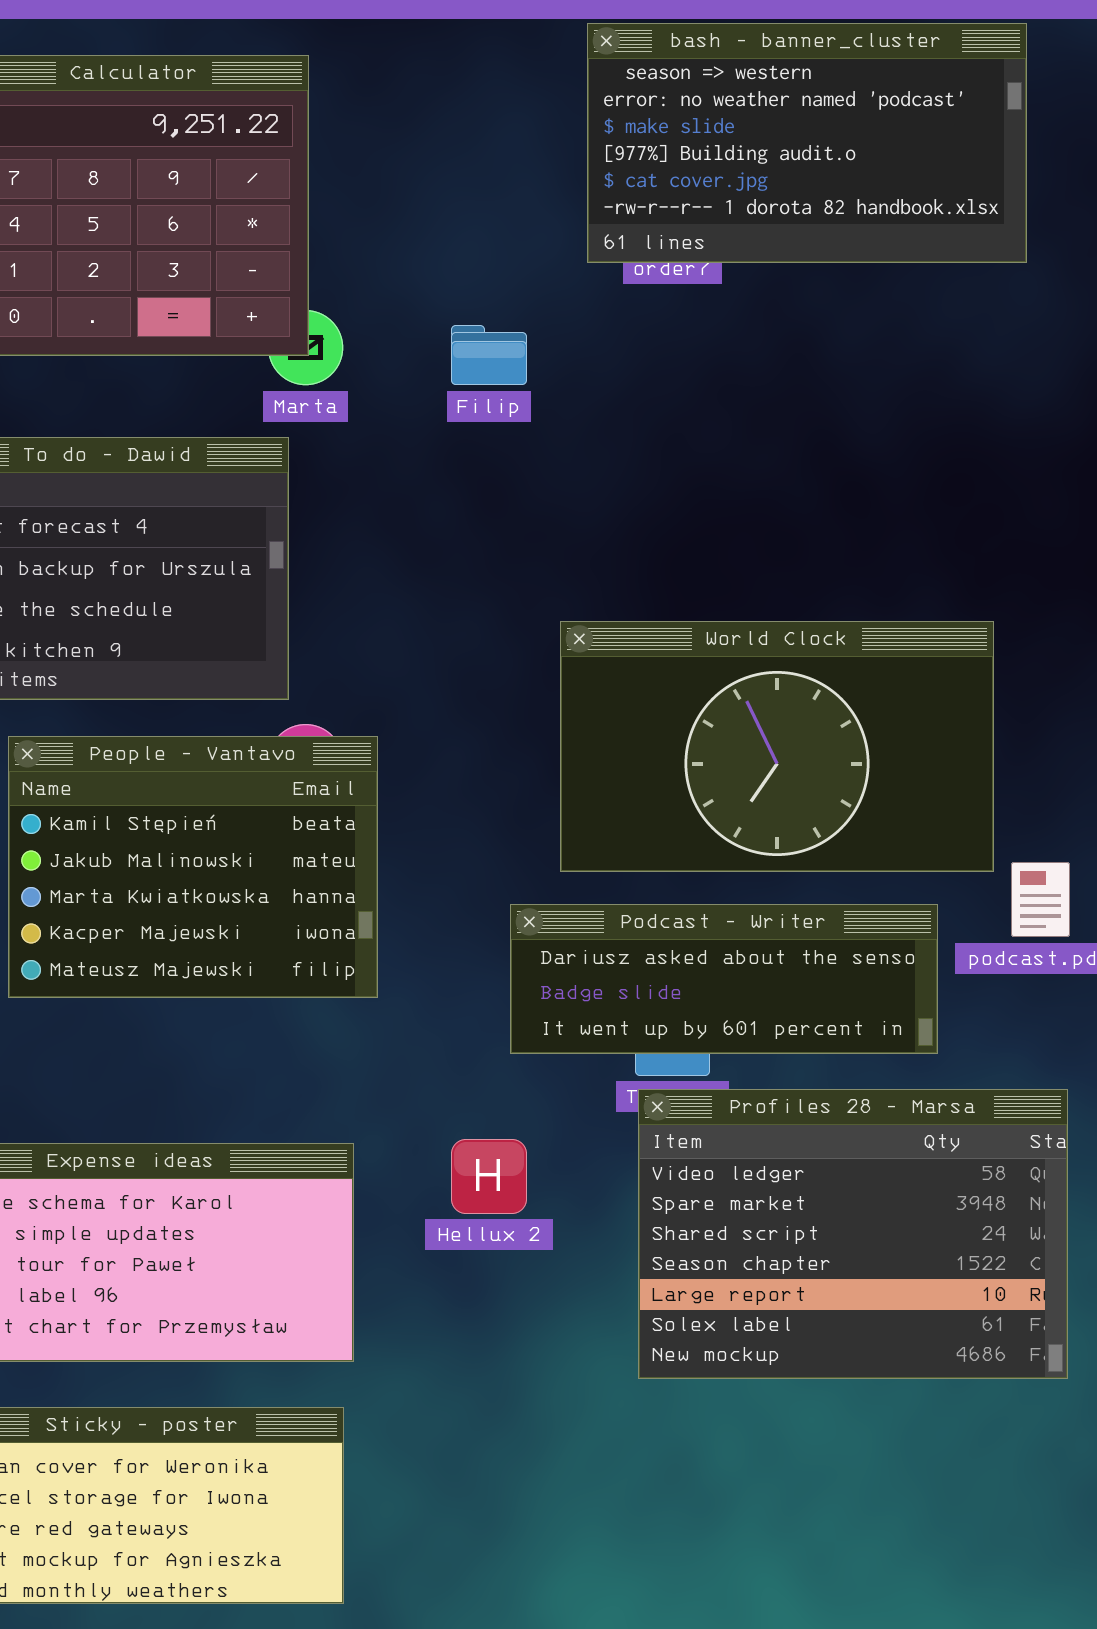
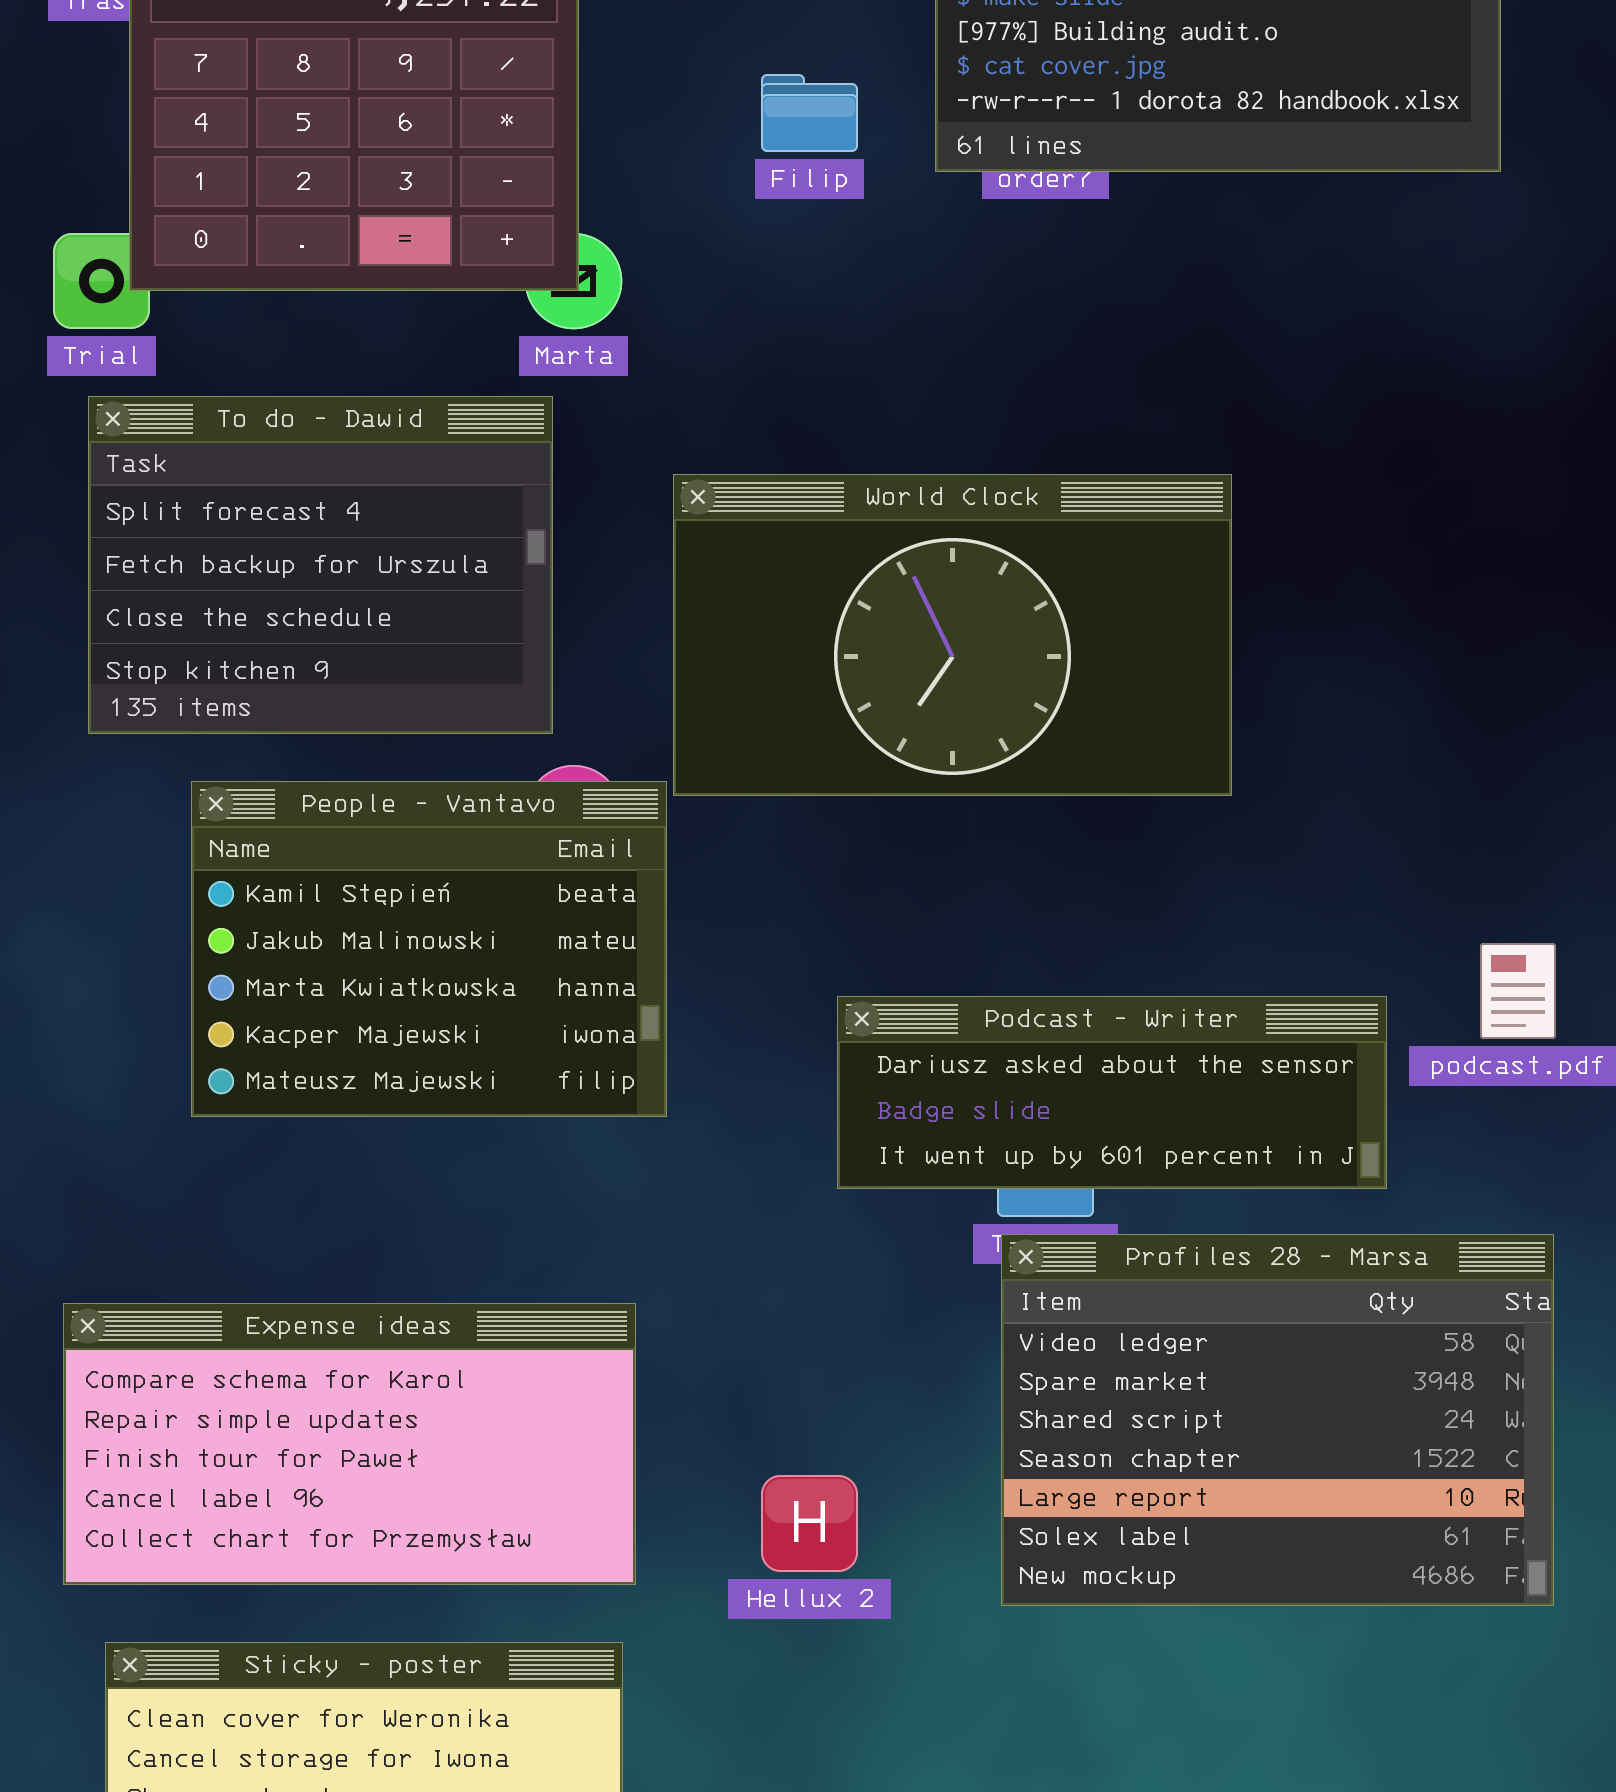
Filip: [451,325,527,385] -> [761,74,858,152], moved
World Clock: [560,621,994,872] -> [673,474,1232,796], moved
Hellux 2: [451,1139,527,1214] -> [761,1475,858,1572], moved

